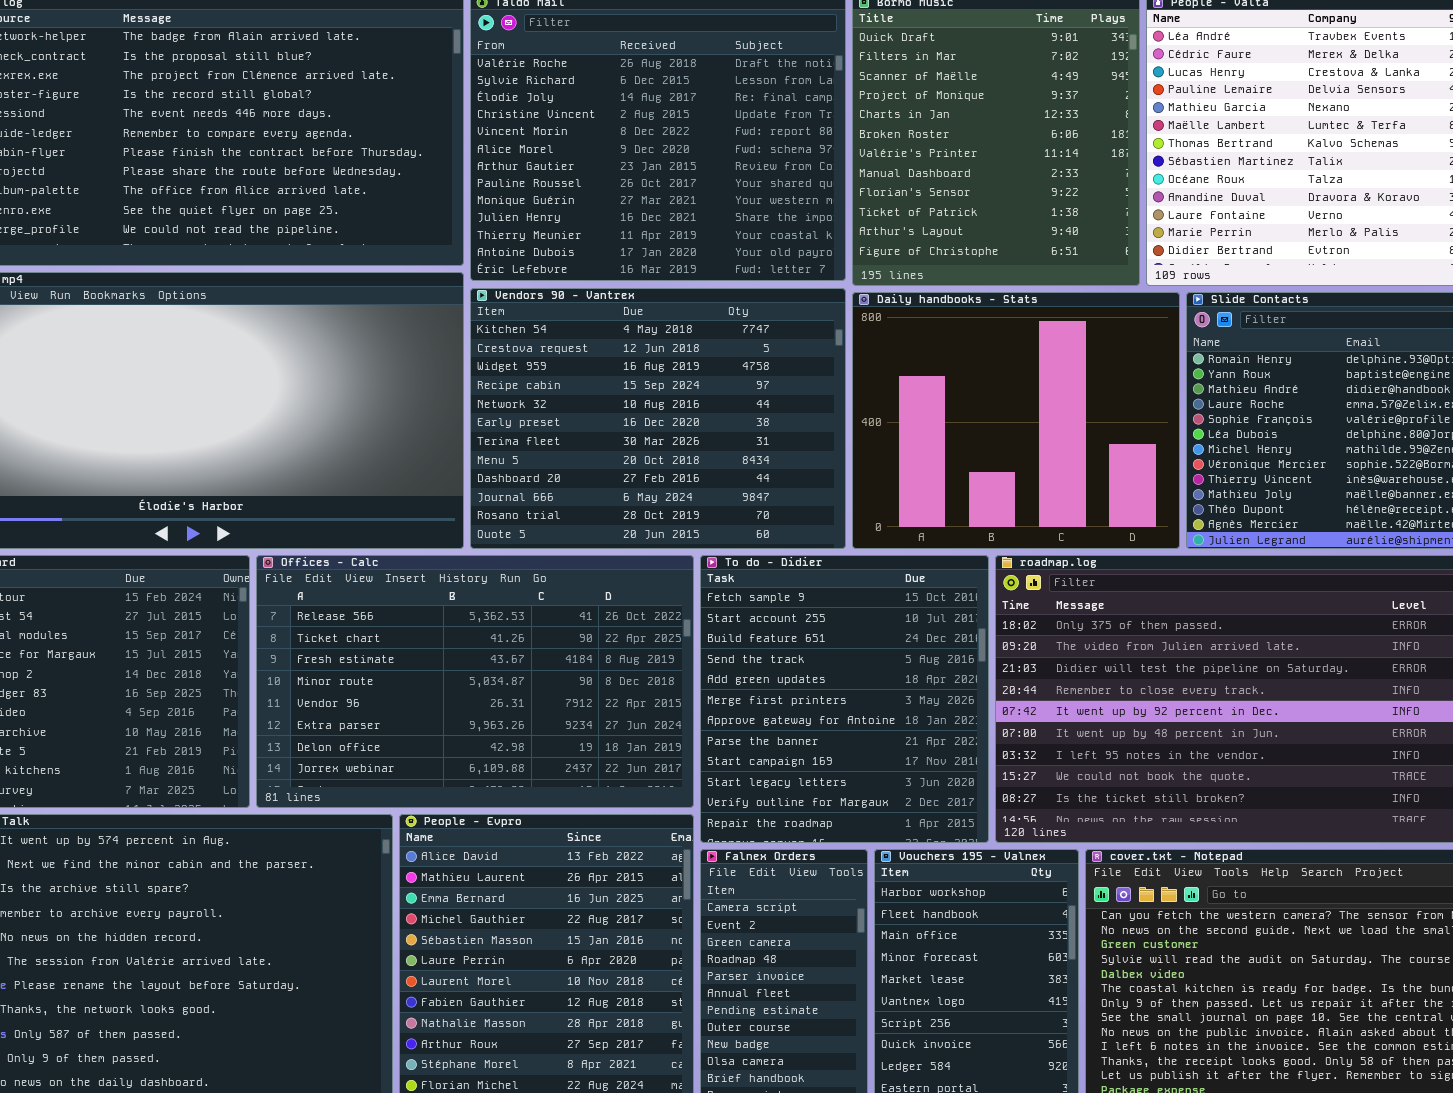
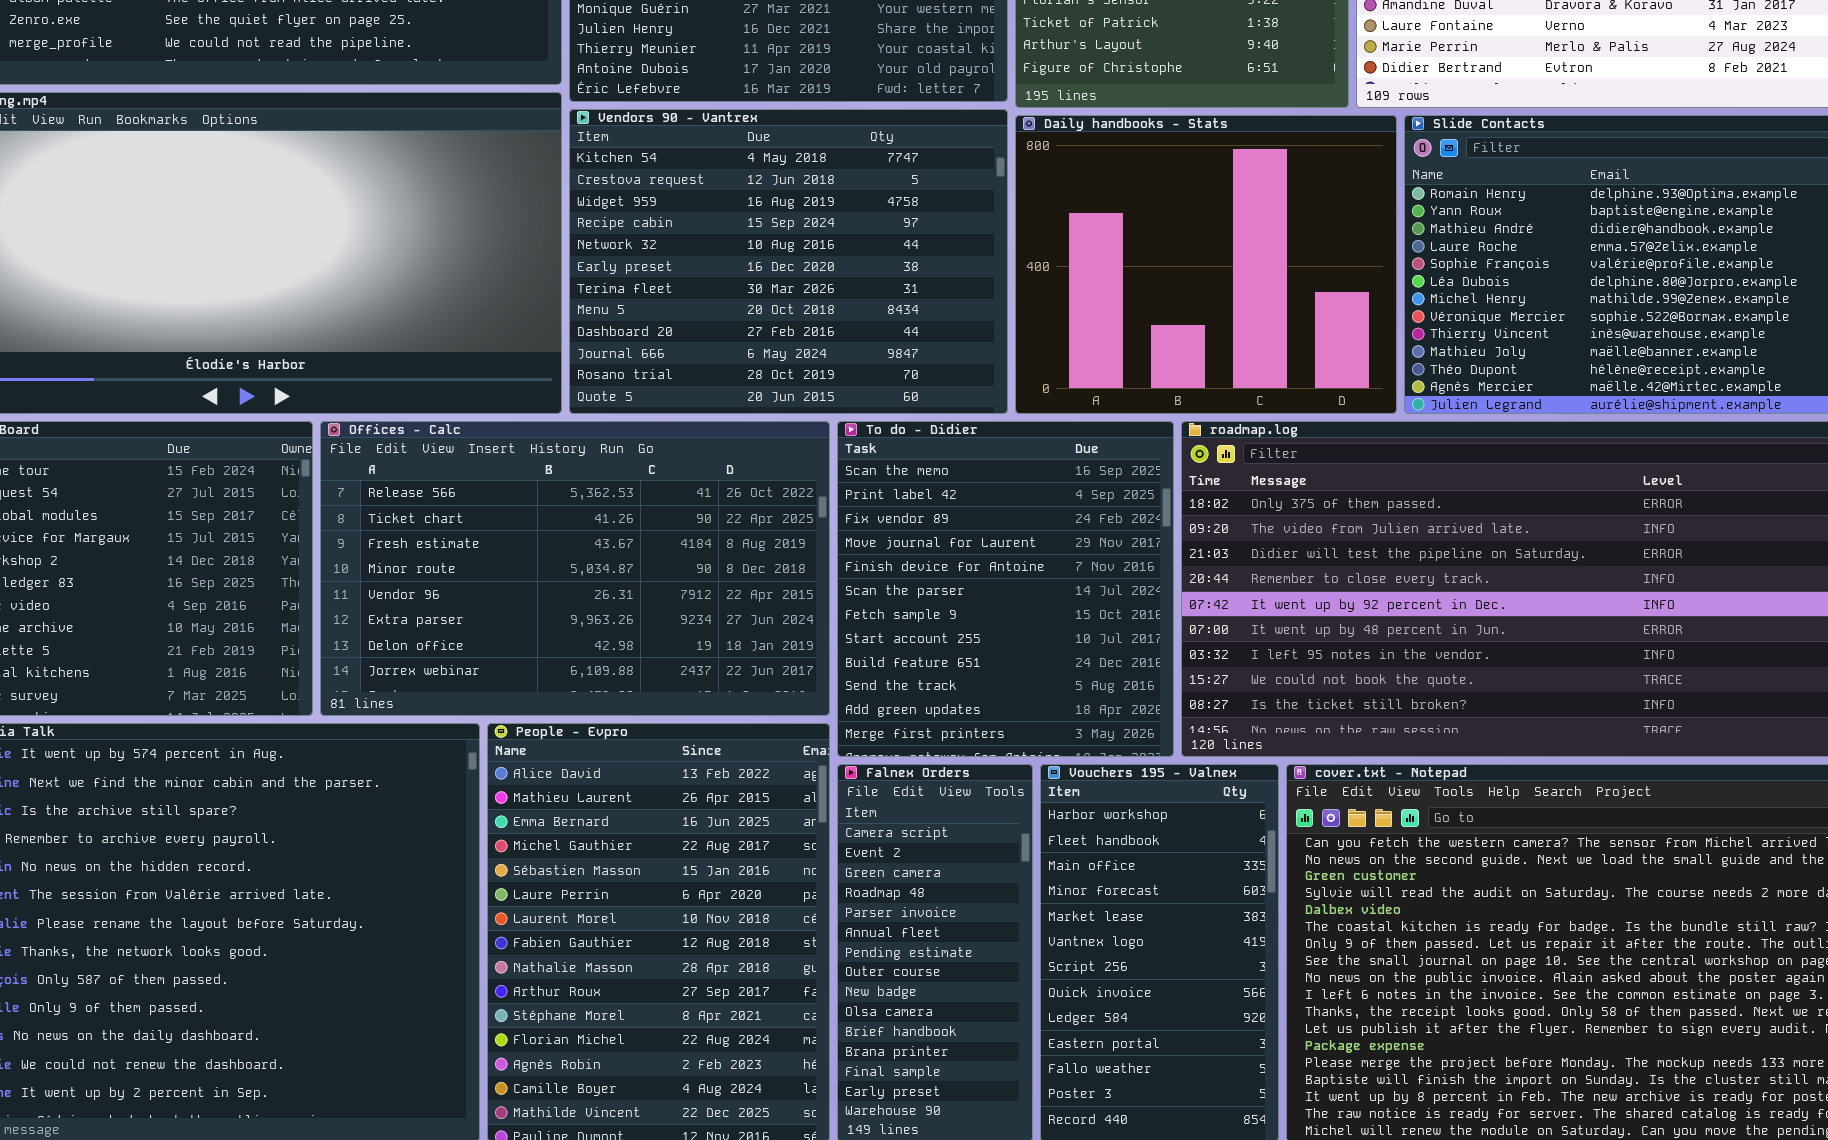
To do - Didier: [700,555,989,843] -> [837,421,1174,757], scrolled up 6 rows

